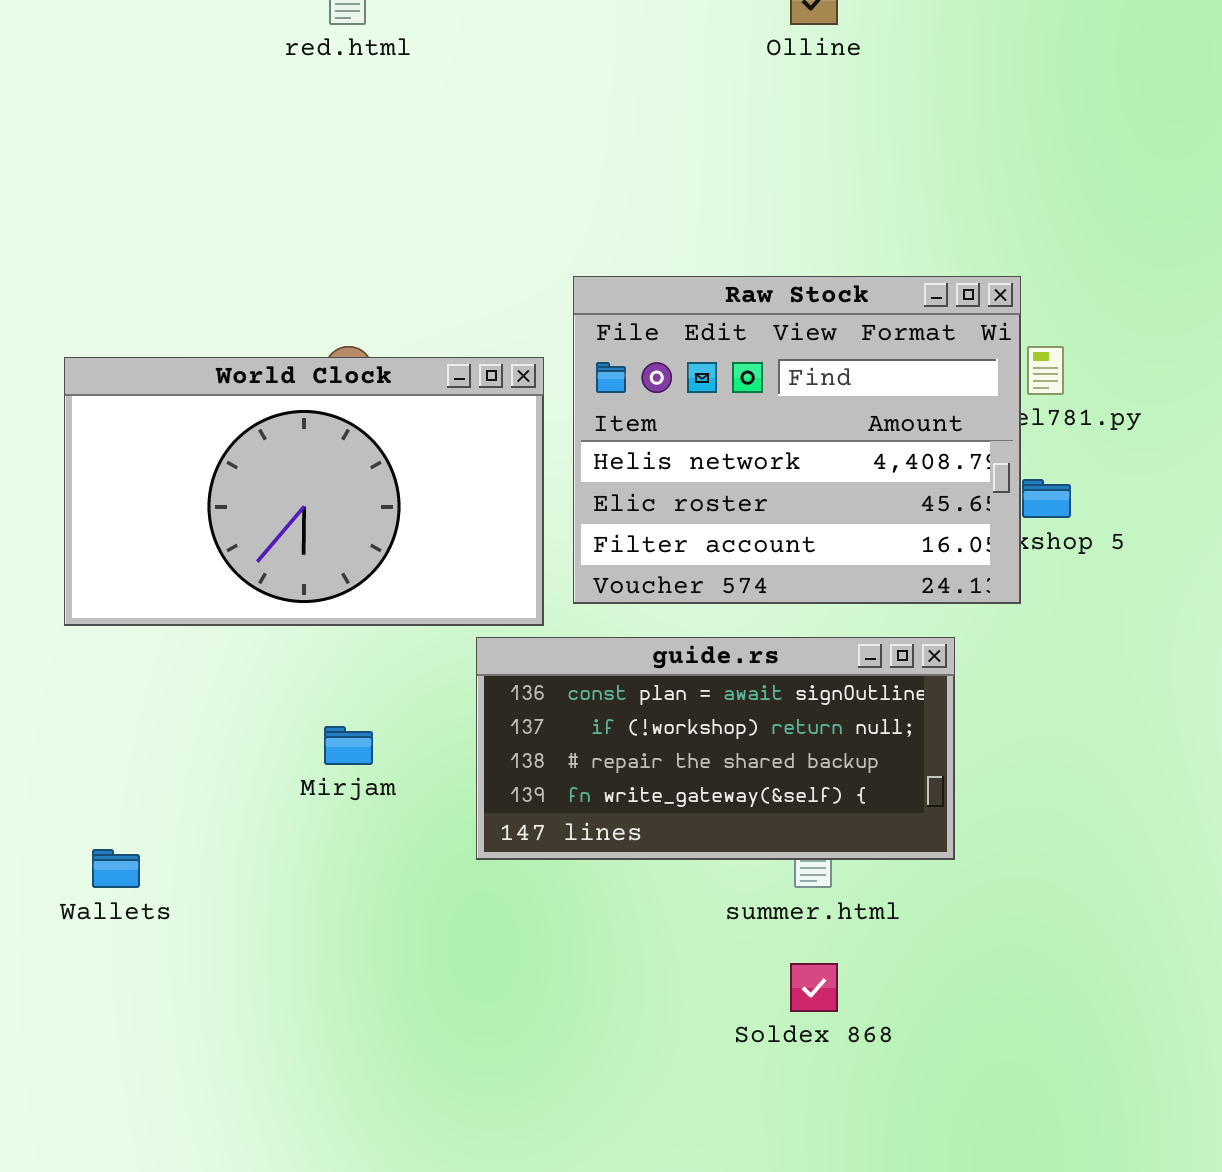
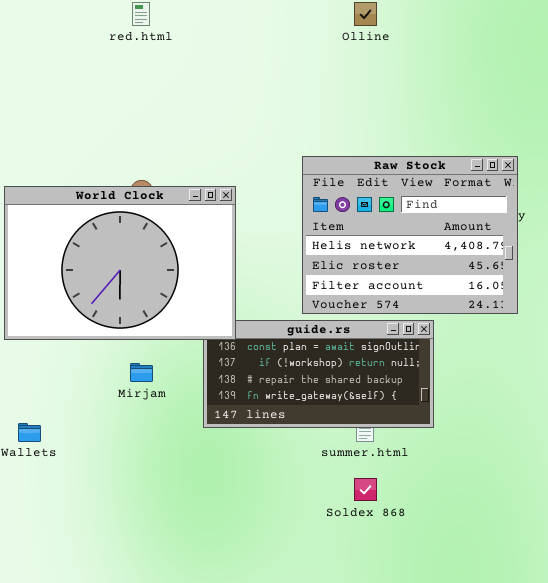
Raw Stock: [573,276,1021,604] -> [302,156,518,314], moved
World Clock: [64,357,544,626] -> [4,186,236,340], resized

